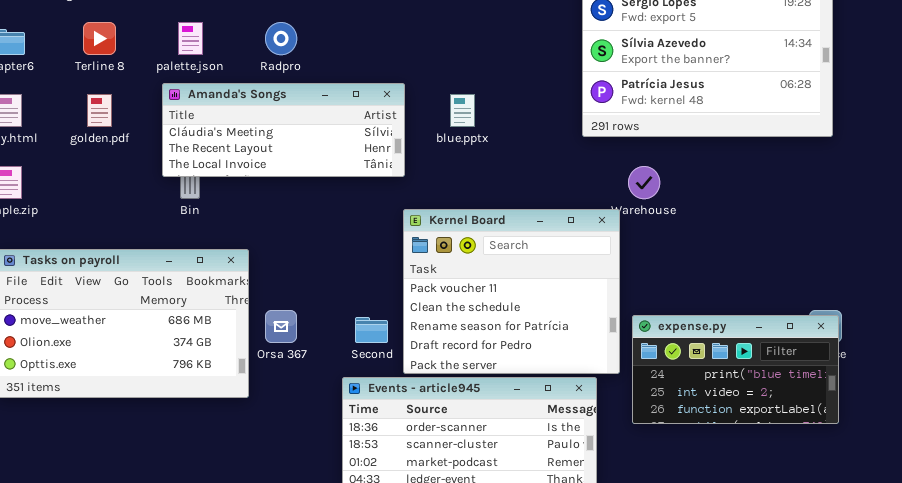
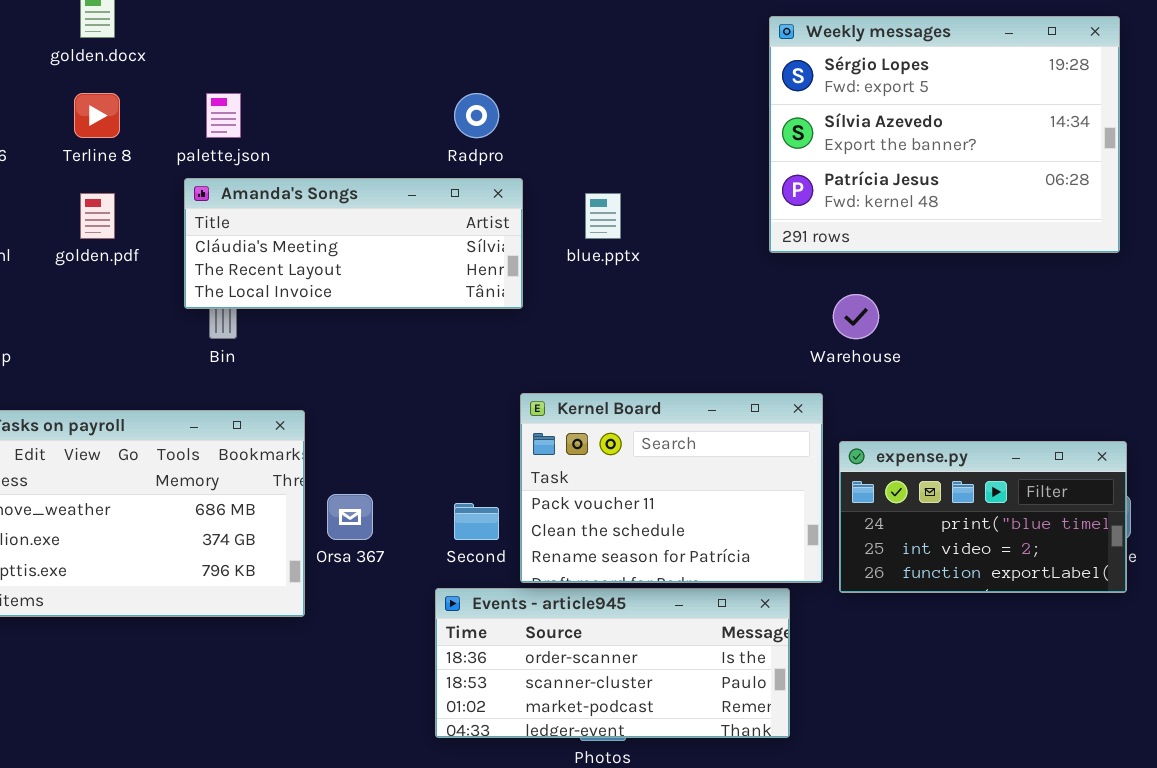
Radpro: [265,22,297,55] -> [454,93,499,138], moved
Kernel Board: [403,209,620,374] -> [520,393,823,583], resized
expense.py: [632,315,839,424] -> [839,441,1127,593], moved

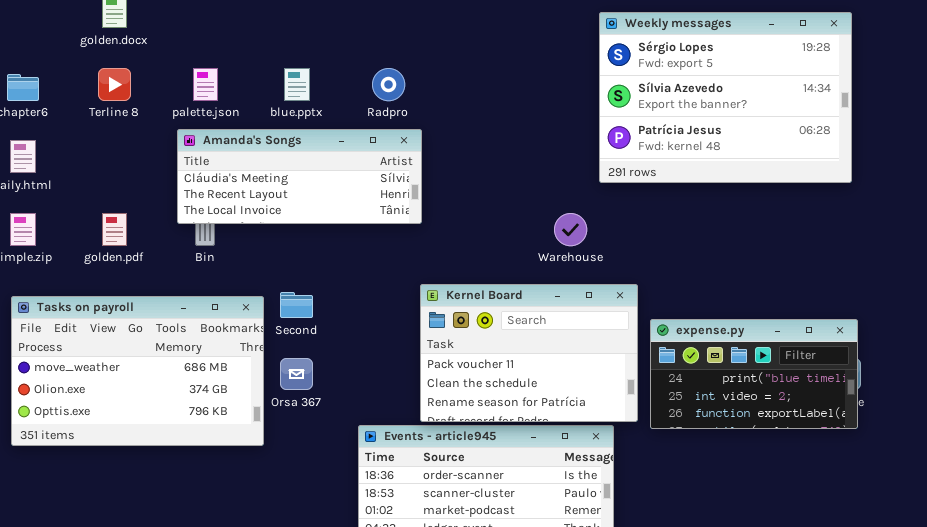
golden.pdf: [80,193,115,239] -> [102,213,127,246], moved
blue.pptx: [585,193,621,239] -> [284,68,310,101], moved
Warehouse: [833,294,879,339] -> [554,213,587,246], moved
Second: [454,503,499,540] -> [280,292,313,318], moved

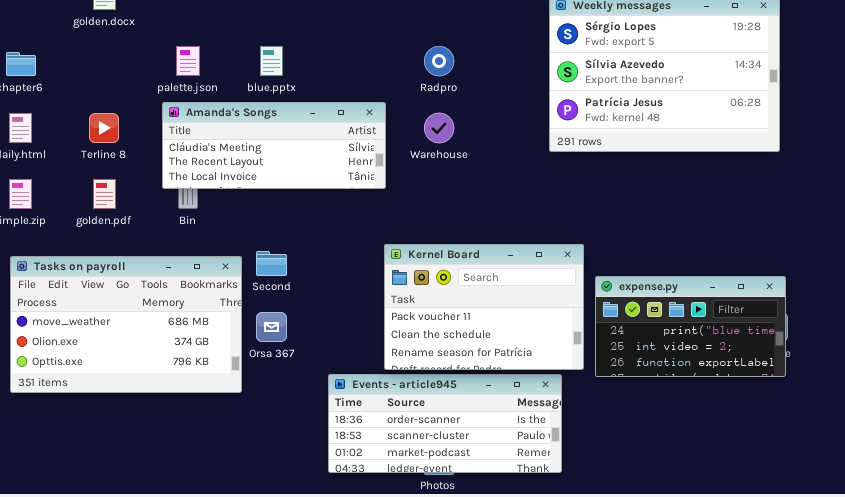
Terline 8: [98,68,131,101] -> [89,113,119,143], moved
Radpro: [372,68,405,101] -> [424,46,454,76], moved
Warehouse: [554,213,587,246] -> [424,113,454,143], moved

